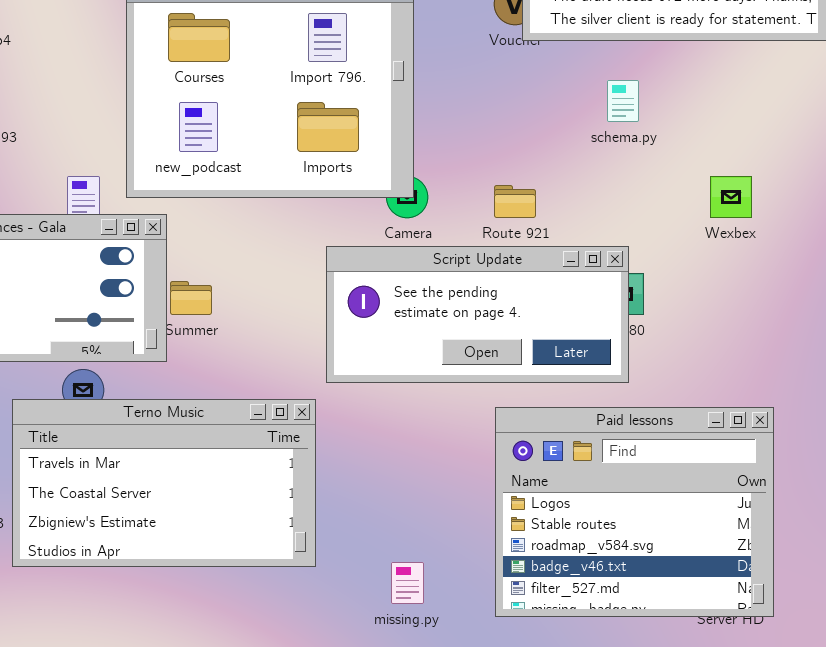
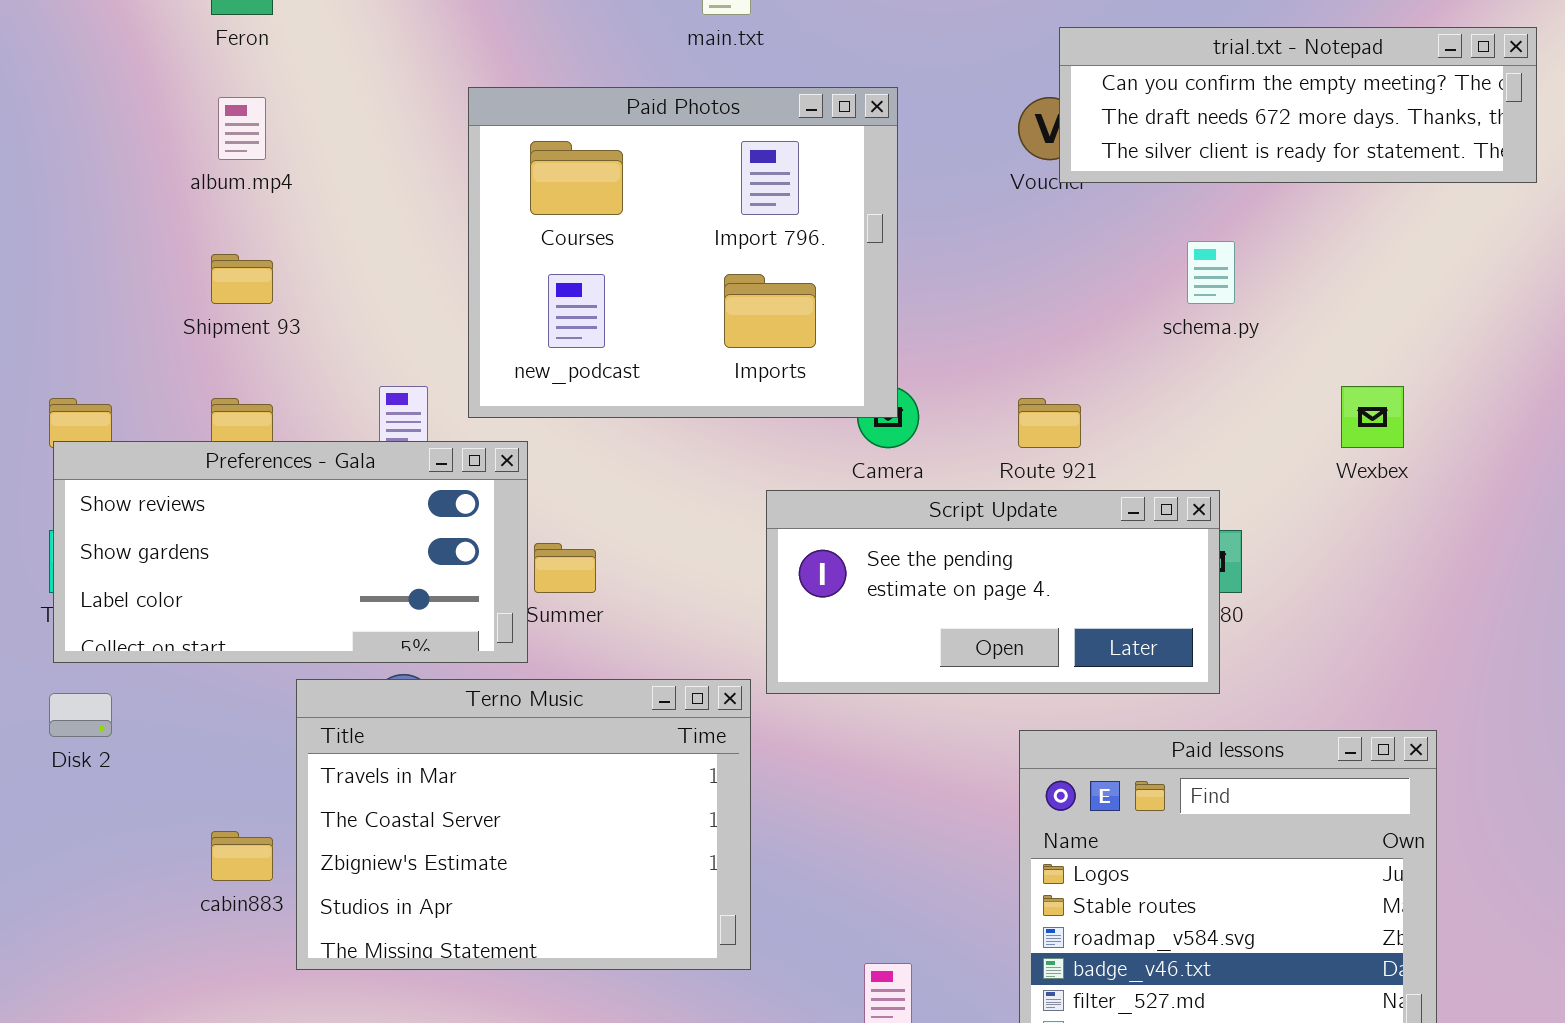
Terno Music: [12,399,316,567] -> [296,679,751,970], resized

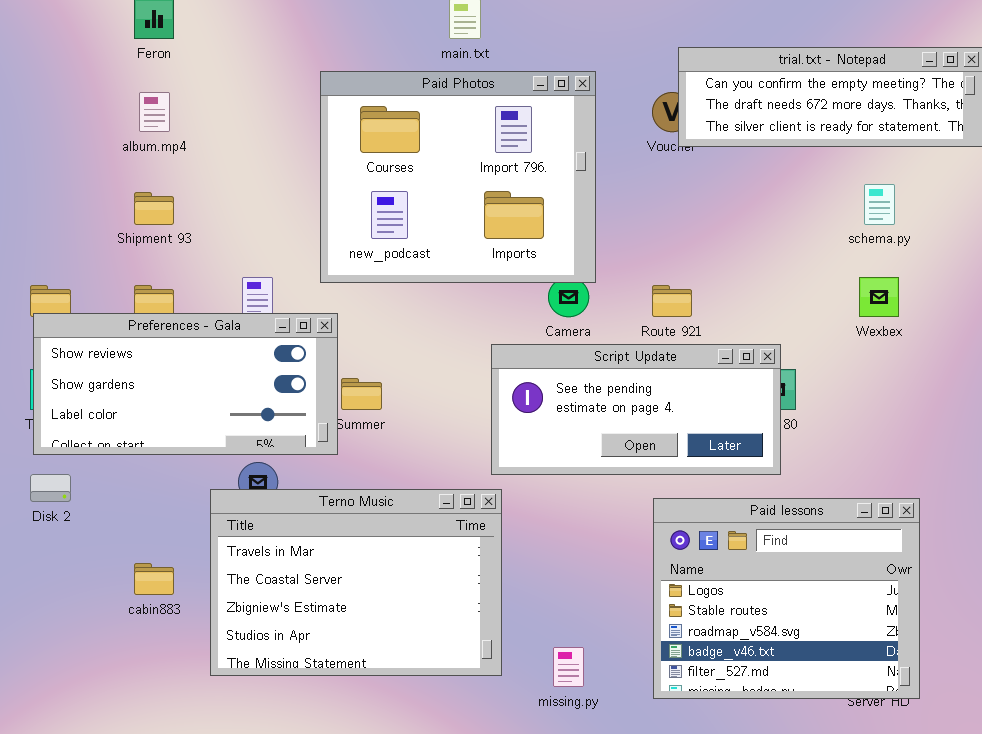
Paid Photos: [468,87,898,418] -> [320,71,596,283], moved
schema.py: [1187,241,1235,304] -> [864,184,895,225], moved
Terno Music: [296,679,751,970] -> [210,489,502,676], moved

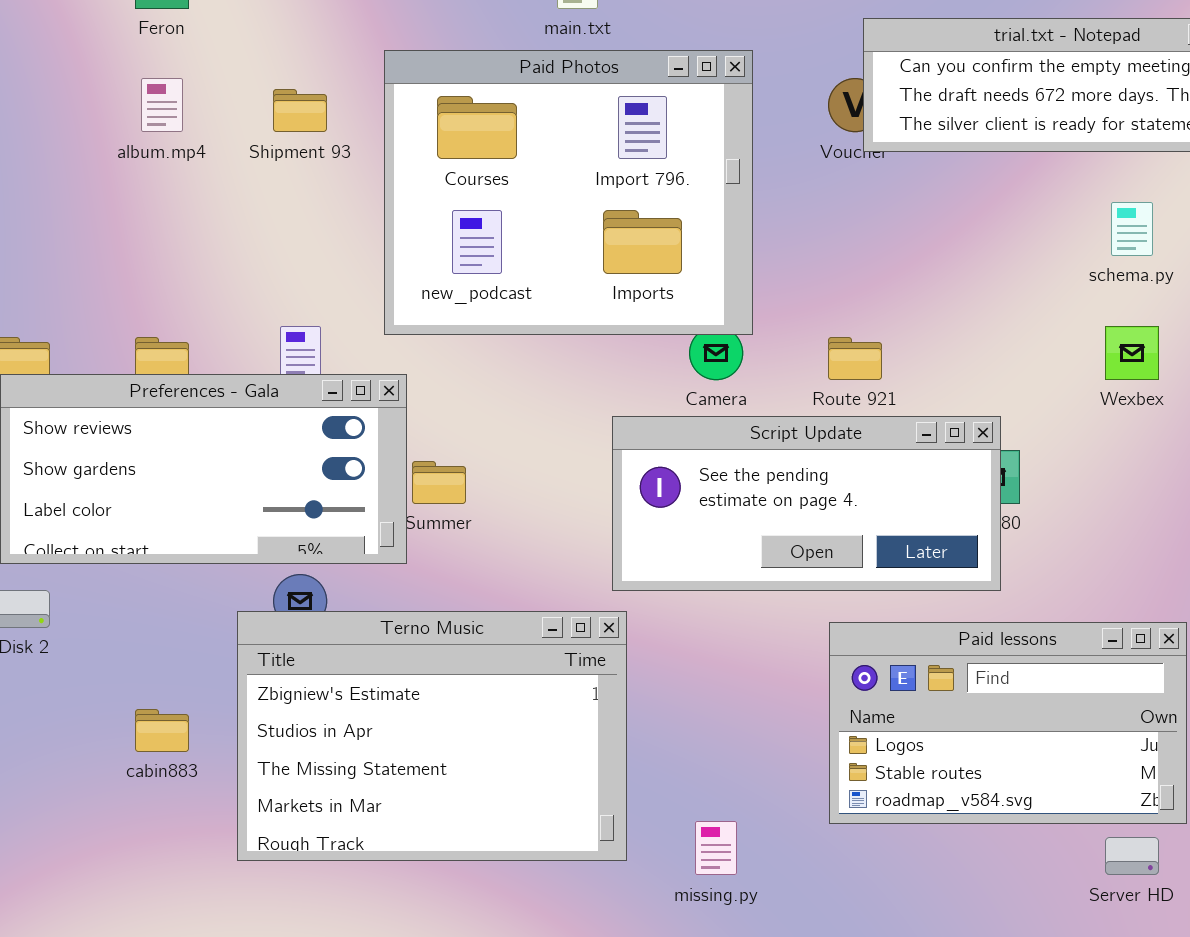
Shipment 93: [134,192,174,225] -> [273,89,327,132], moved
Terno Music: [210,489,502,676] -> [237,611,627,861], scrolled down 2 rows
Paid lessons: [653,498,920,699] -> [829,622,1187,824], resized

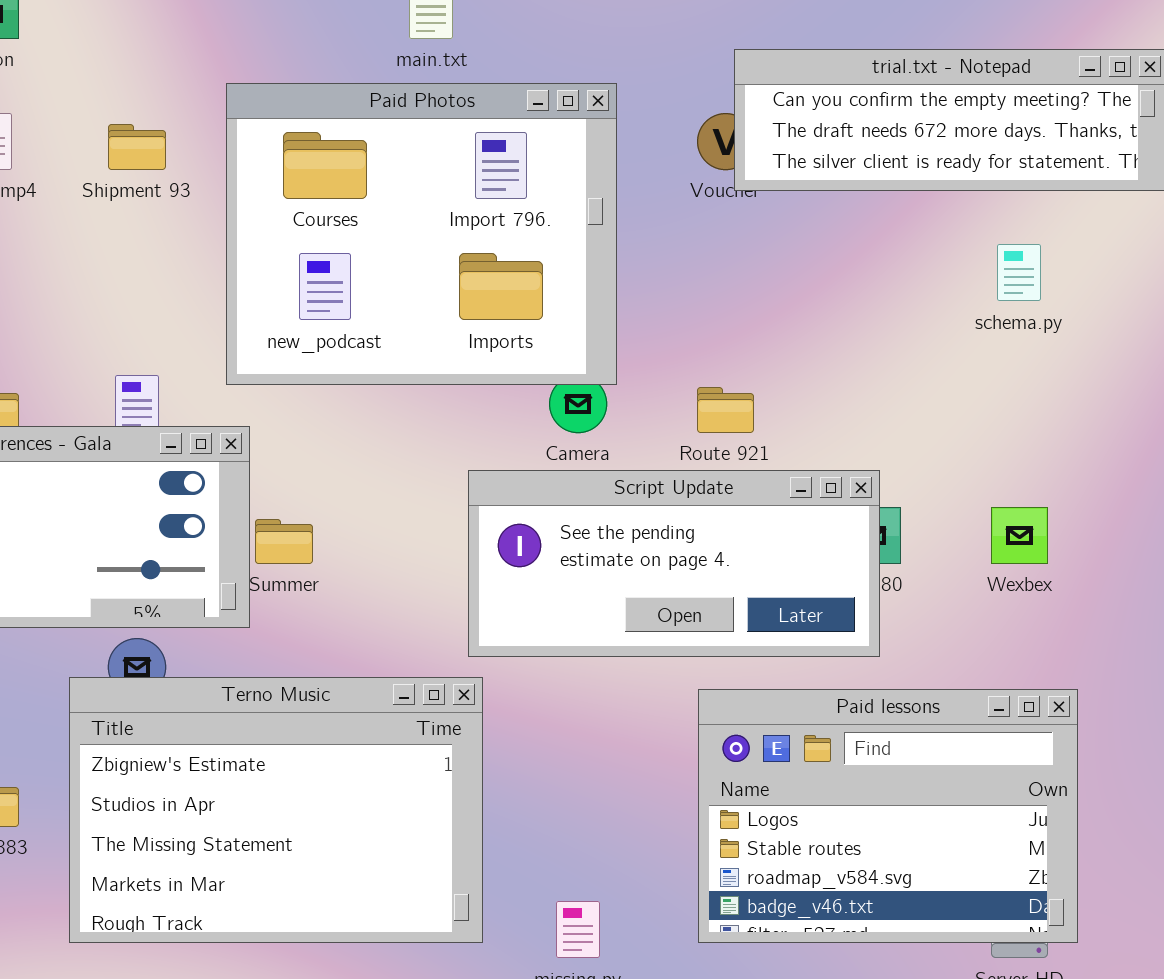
Wexbex: [1105,326,1159,380] -> [991,507,1048,564], moved
Paid lessons: [829,622,1187,824] -> [698,689,1078,943], resized

